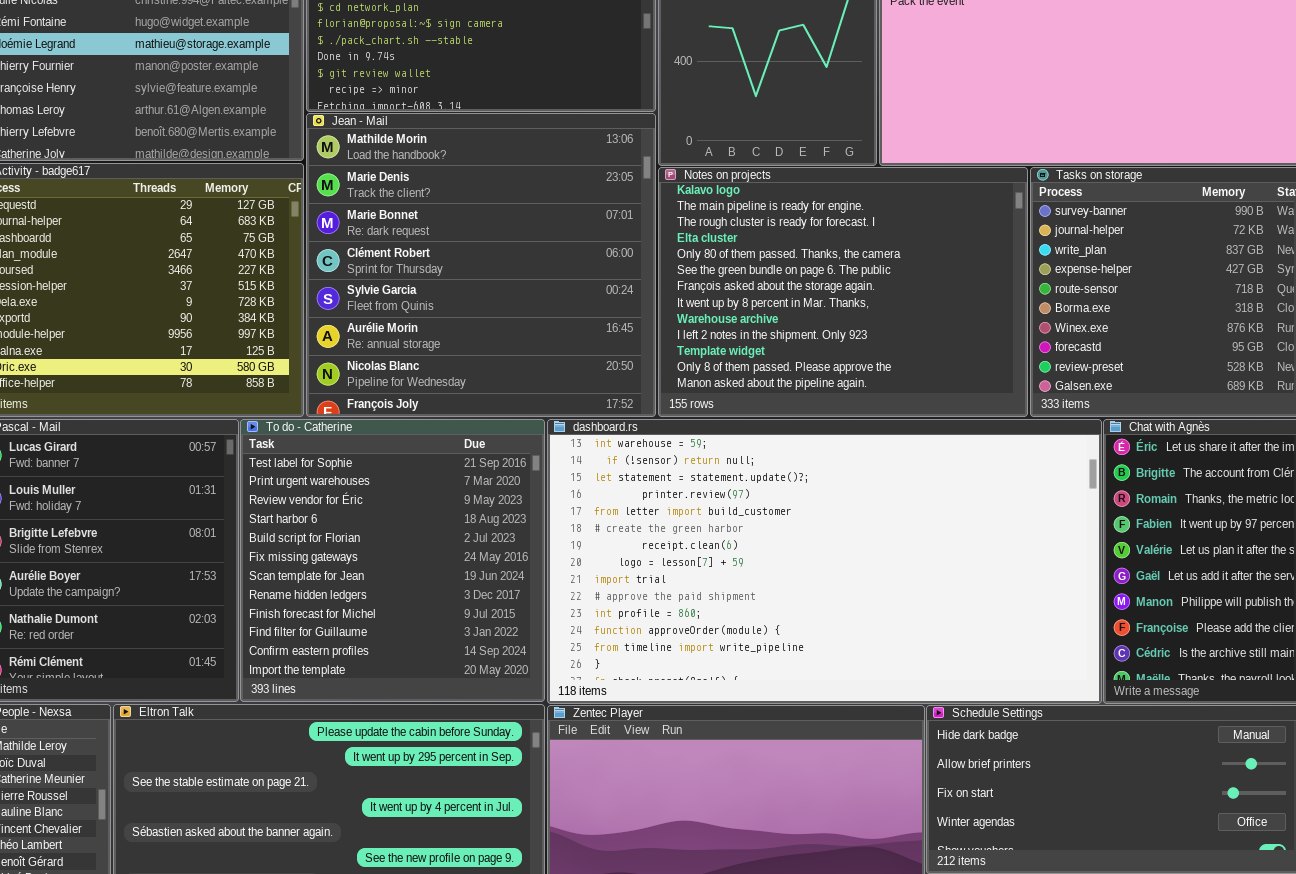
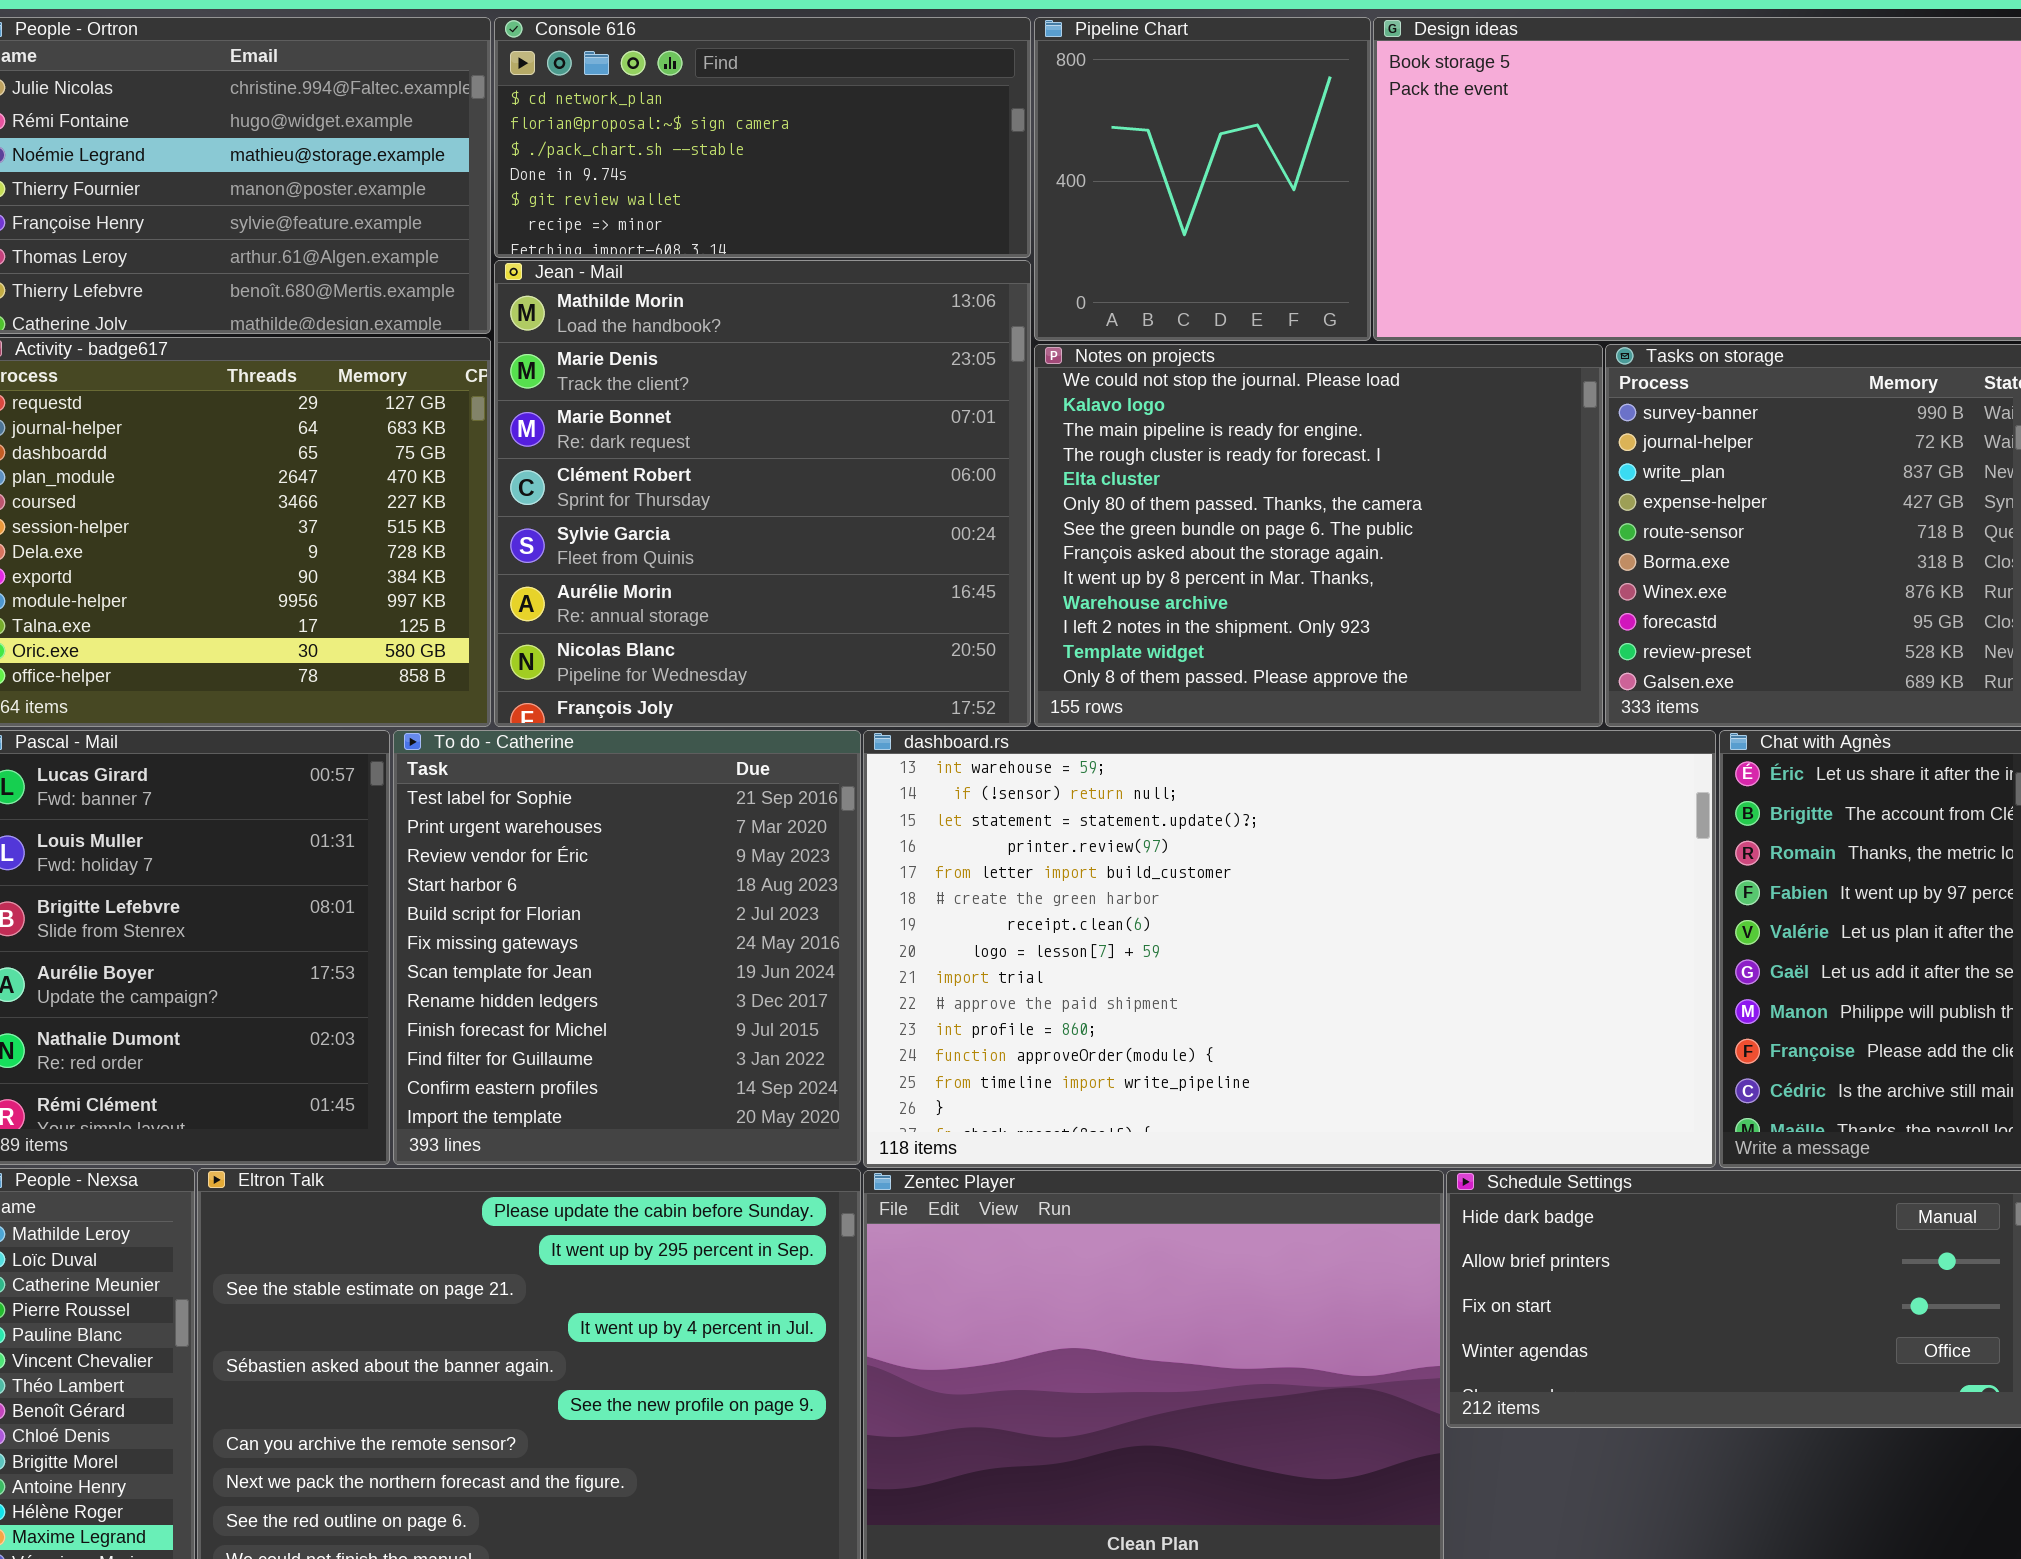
Notes on projects: [658,167,1028,417] -> [1034,344,1603,727], scrolled up 1 row

